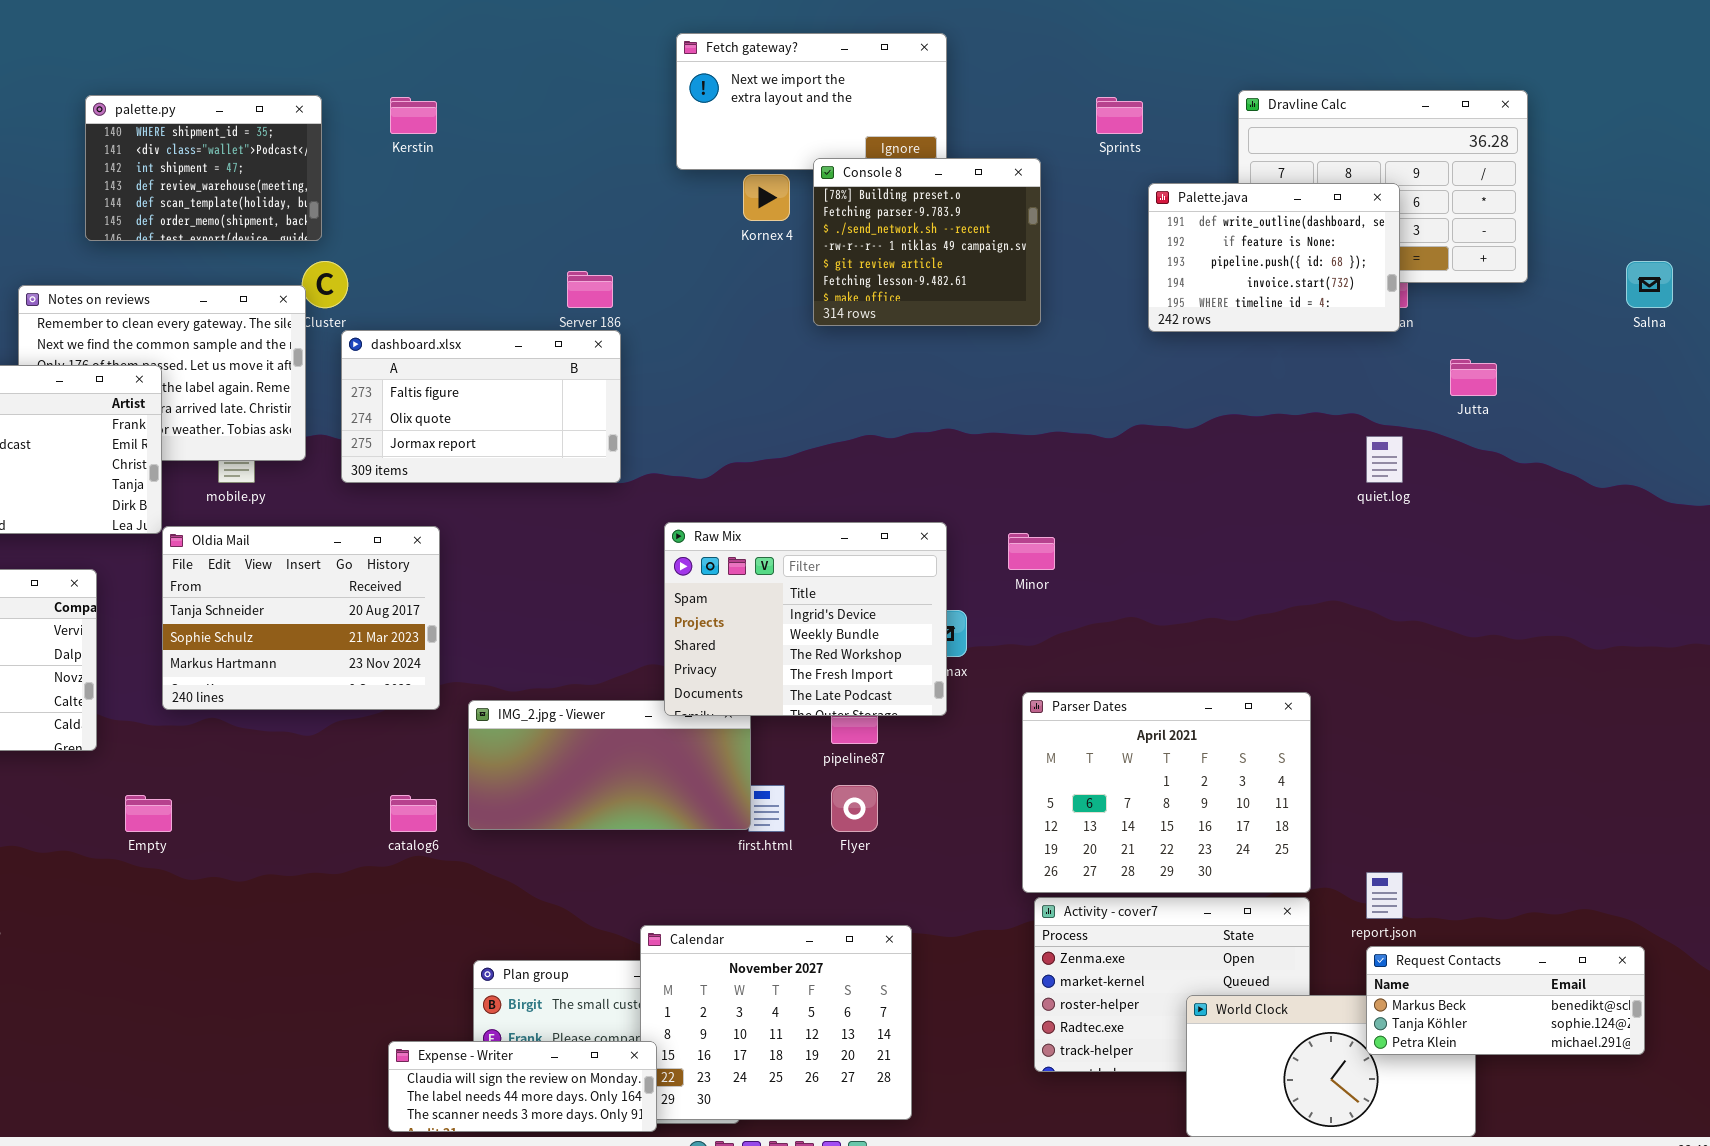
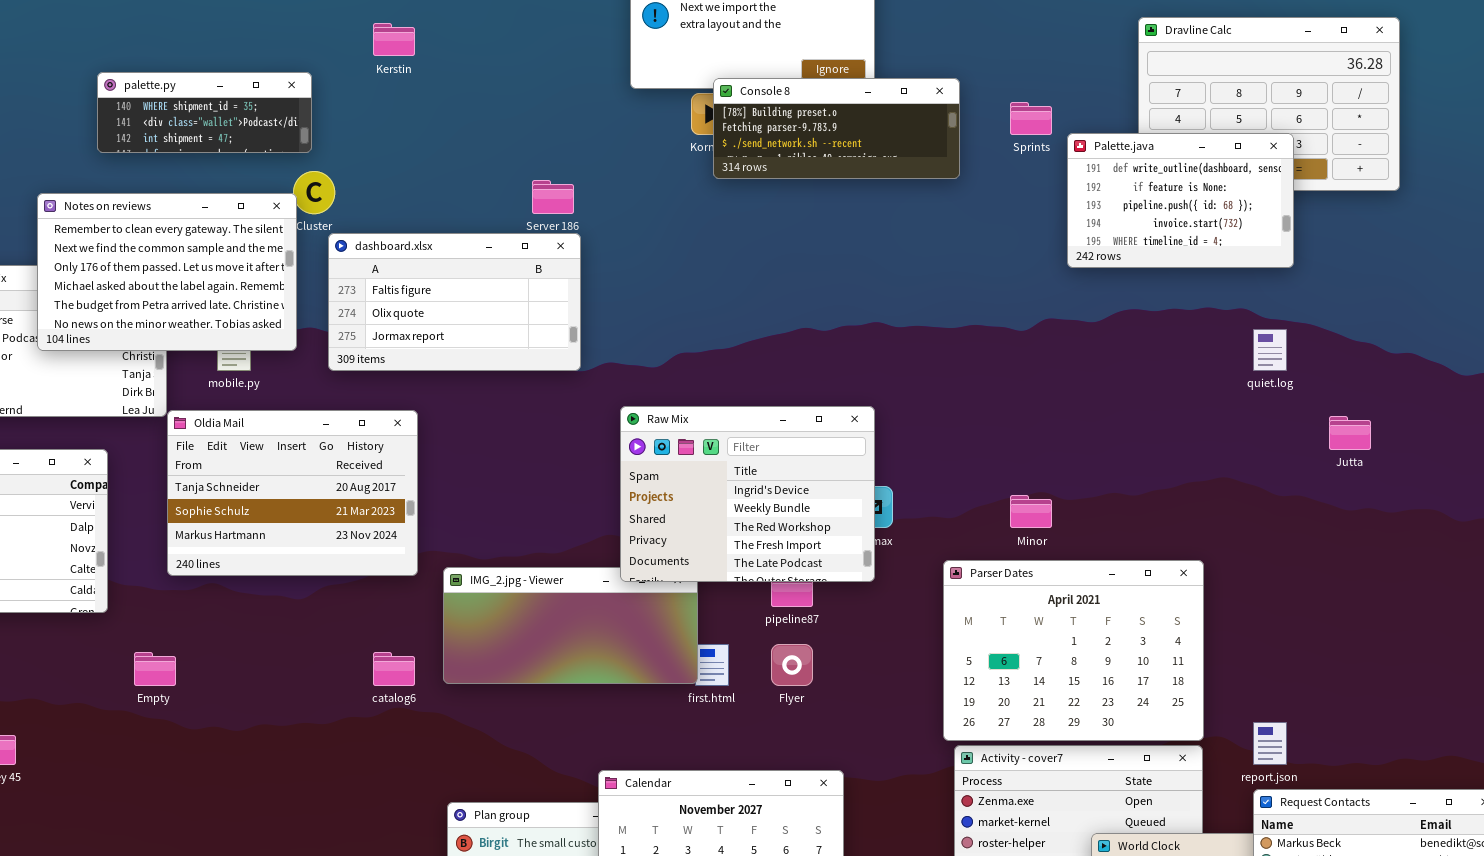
palette.py: [85,95,322,241] -> [97,72,312,153], resized
Sprints: [1096,97,1143,134] -> [1010,102,1052,135], moved
Console 8: [813,158,1041,326] -> [713,78,960,179], resized
Palette.java: [1148,183,1400,332] -> [1067,133,1294,268], moved
Notes on reviews: [18,285,306,461] -> [37,193,297,351], raised
Jutta: [1450,359,1497,396] -> [1329,416,1371,450], moved
Minor: [1008,533,1055,570] -> [1010,495,1052,528], moved

